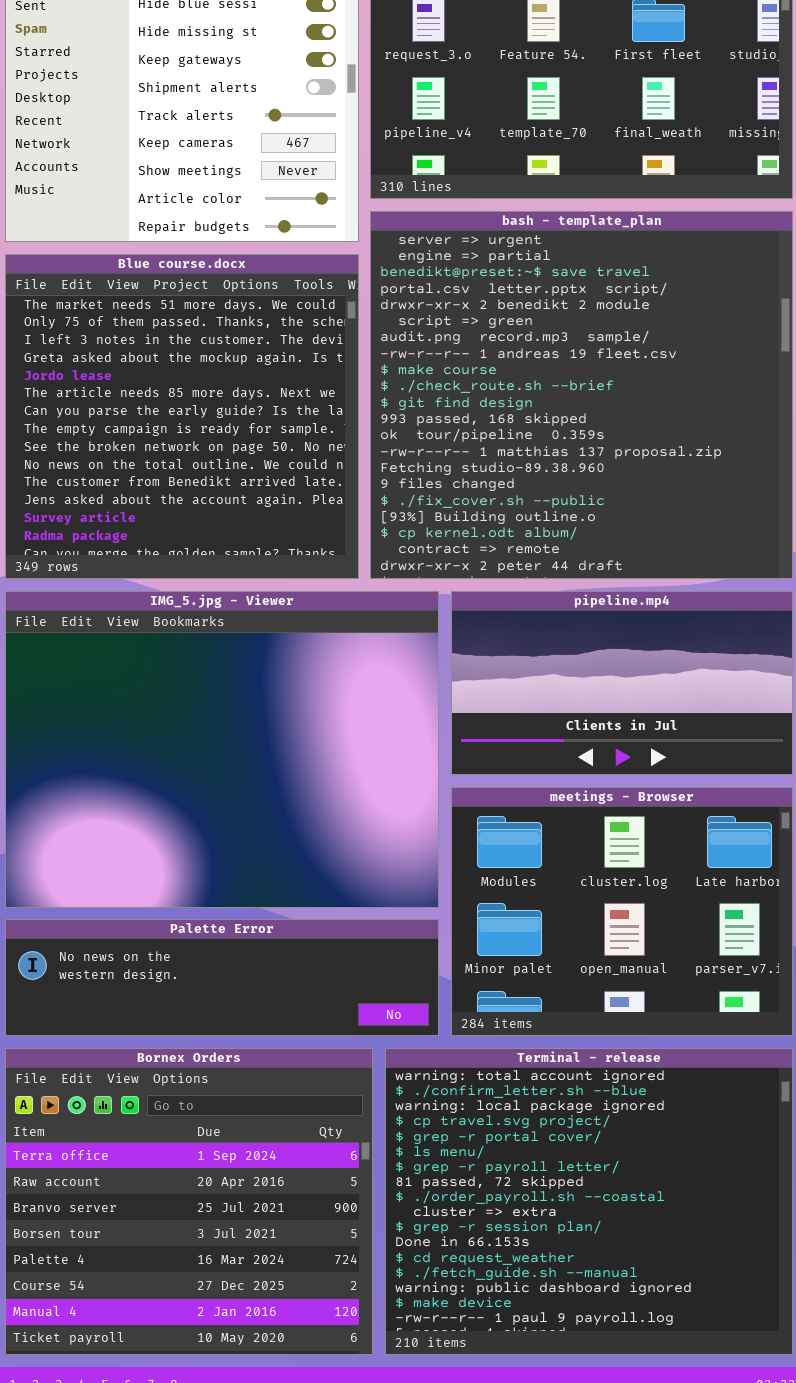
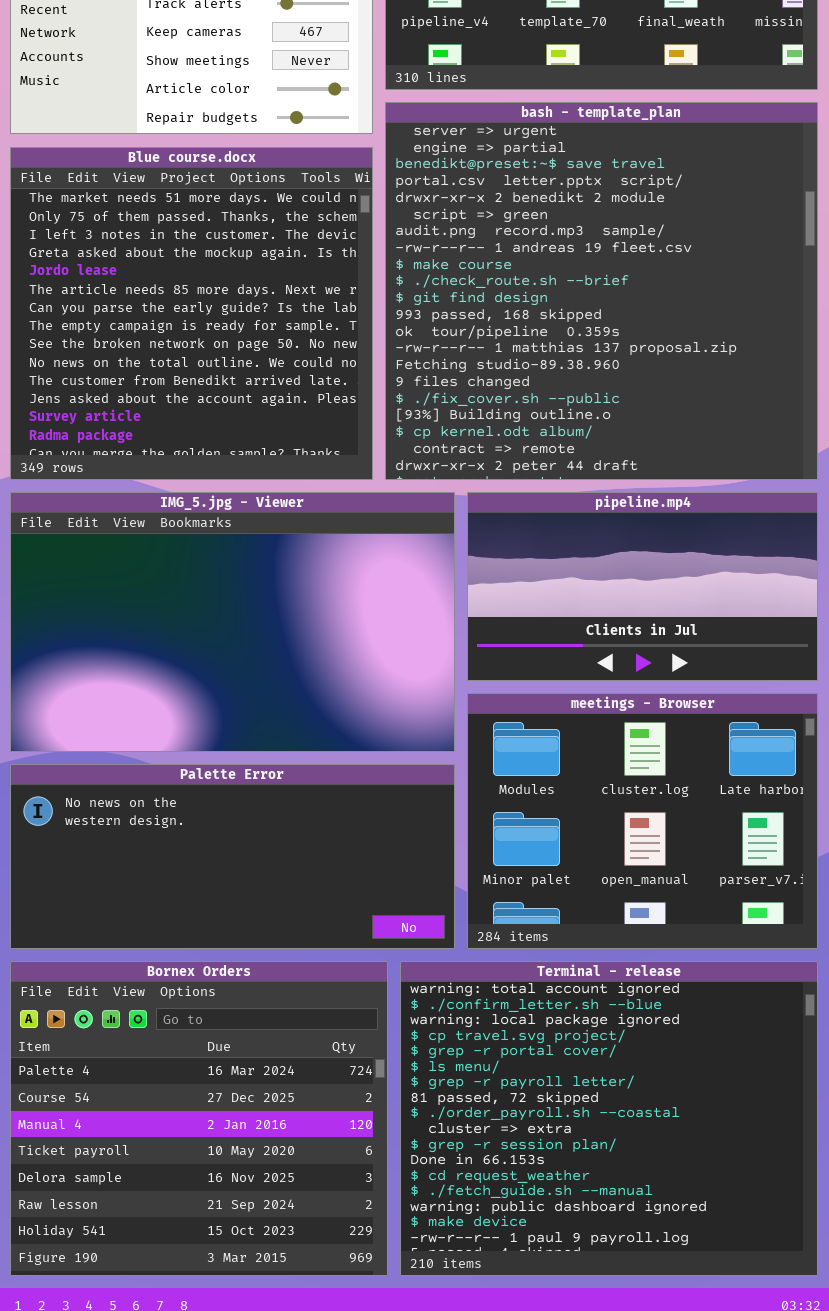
IMG_5.jpg - Viewer: [5,591,439,908] -> [10,492,455,752], resized
Palette Error: [5,919,439,1036] -> [10,764,455,949], resized
Bornex Orders: [5,1048,373,1355] -> [10,961,388,1276], scrolled down 4 rows

